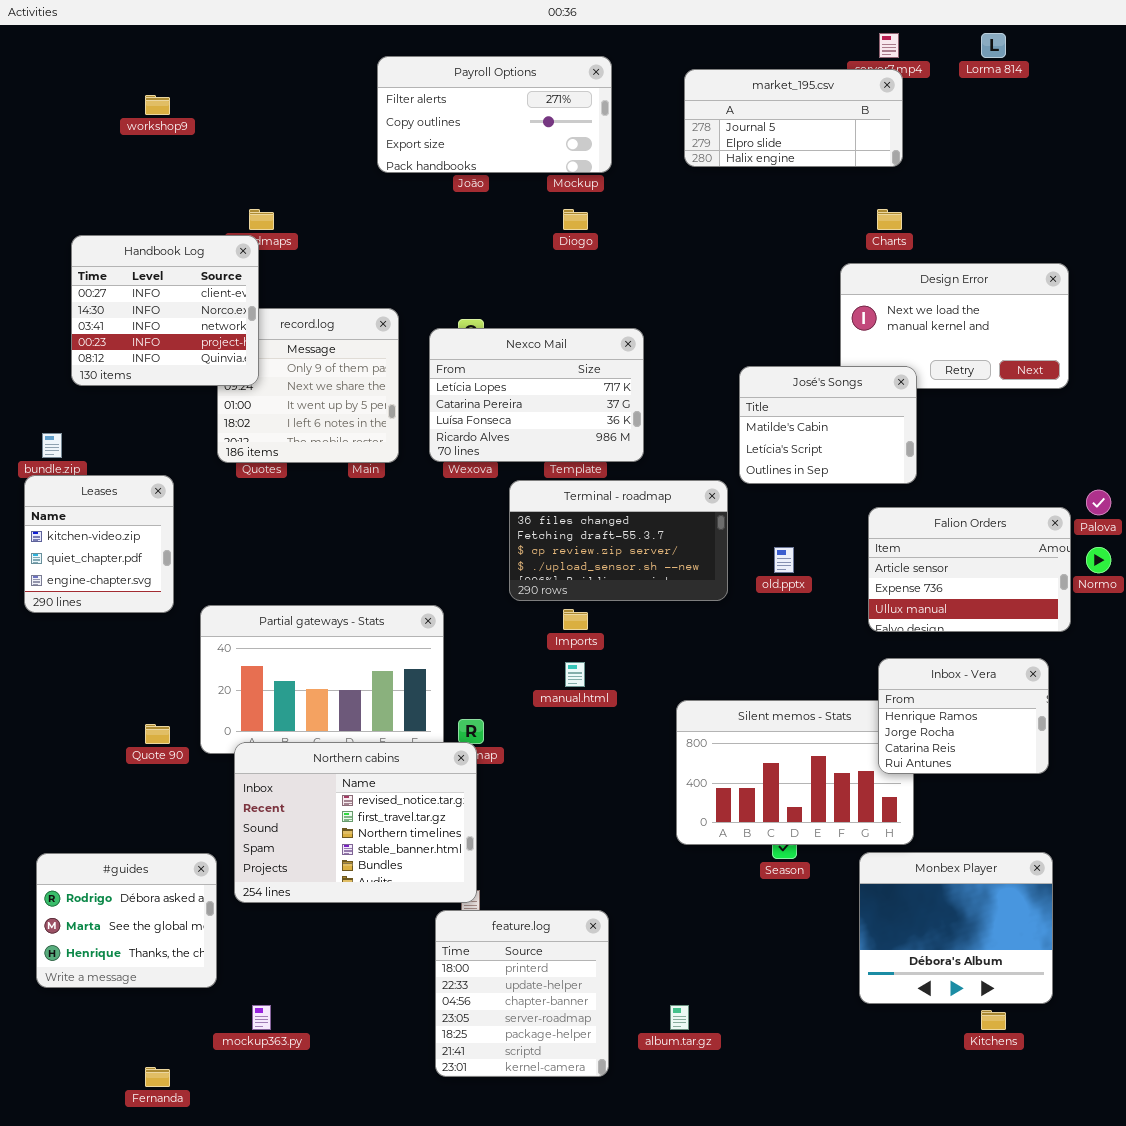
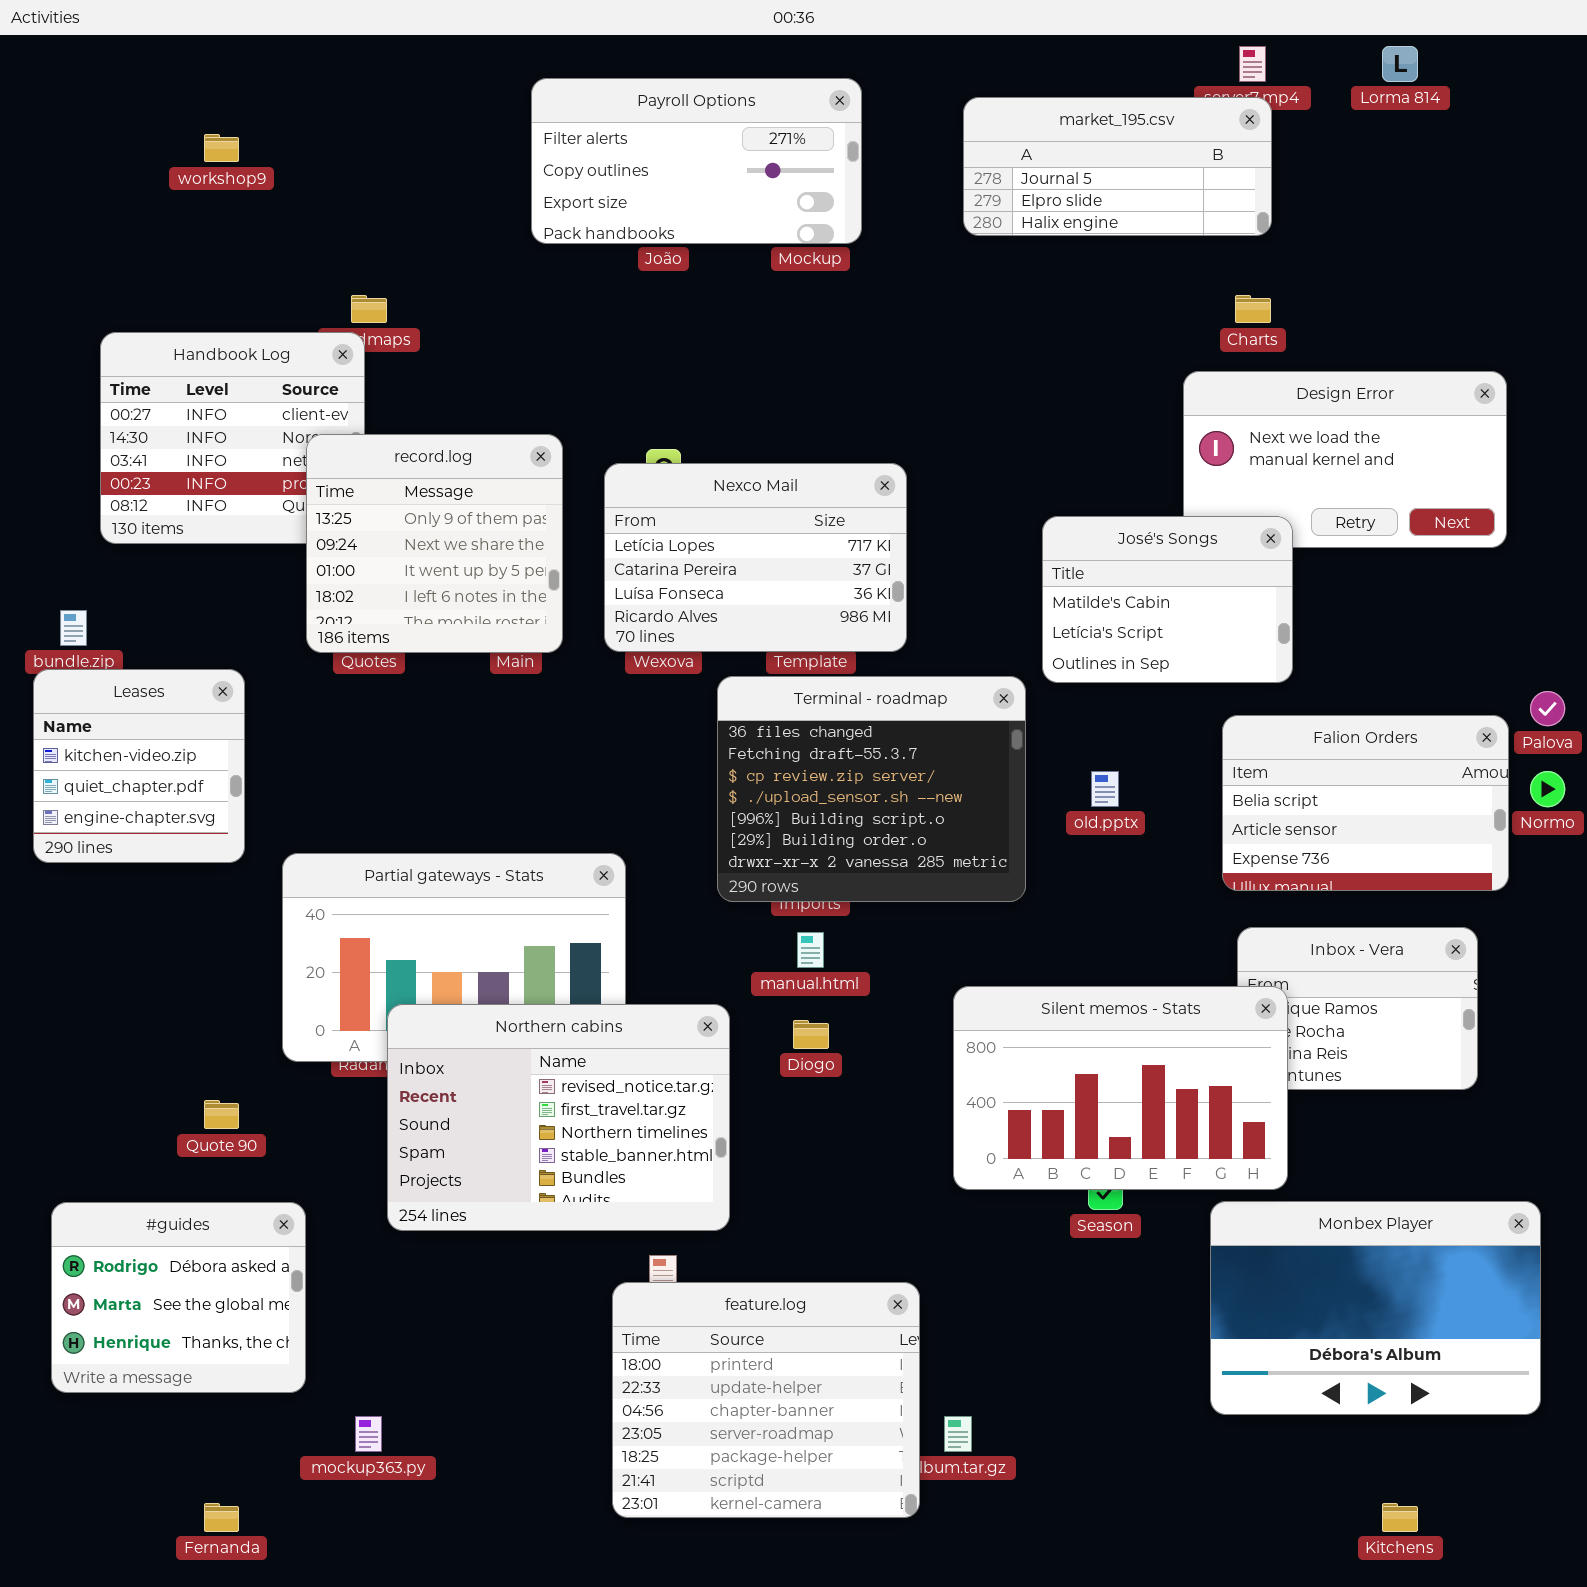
Diogo: [563,209,588,230] -> [793,1020,829,1049], moved
record.log: [217,308,399,463] -> [306,434,563,653], raised
Terminal - roadmap: [509,480,728,601] -> [717,676,1026,902], resized
Falion Orders: [868,507,1071,632] -> [1222,715,1509,891], scrolled up 1 row
Silent memos - Stats: [676,700,914,845] -> [953,986,1288,1190], raised
Quote 90: [145,724,170,744] -> [204,1100,239,1129], moved
Northern cabins: [234,742,477,903] -> [387,1004,730,1231], moved
Monbex Player: [859,852,1053,1004] -> [1210,1201,1541,1415], resized
feature.log: [435,910,609,1077] -> [612,1282,920,1518], resized
Kitchens: [981,1010,1006,1030] -> [1382,1503,1418,1532], moved

